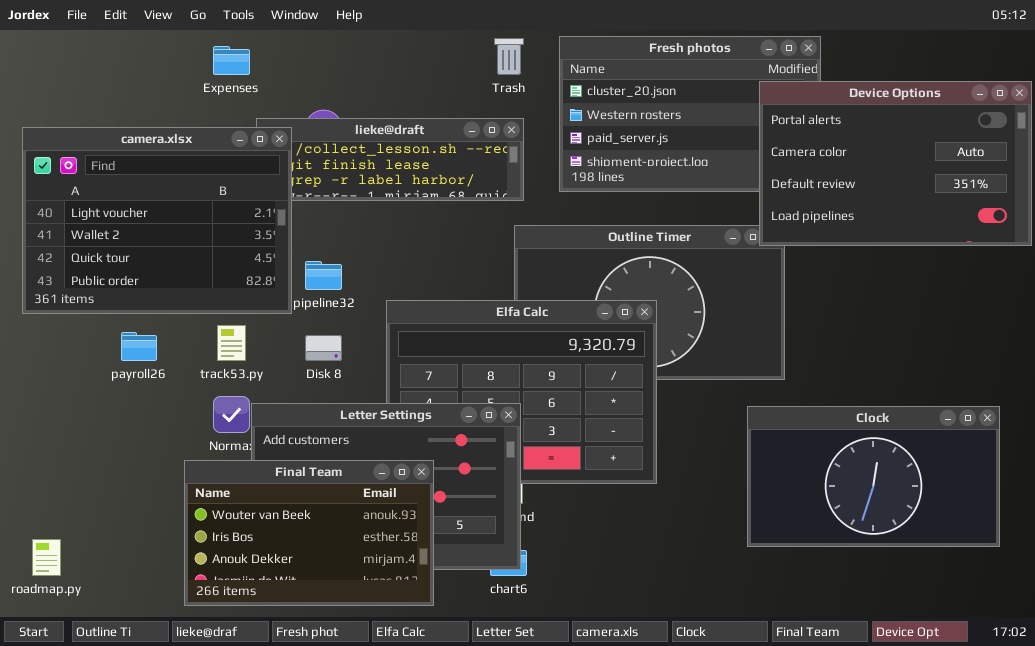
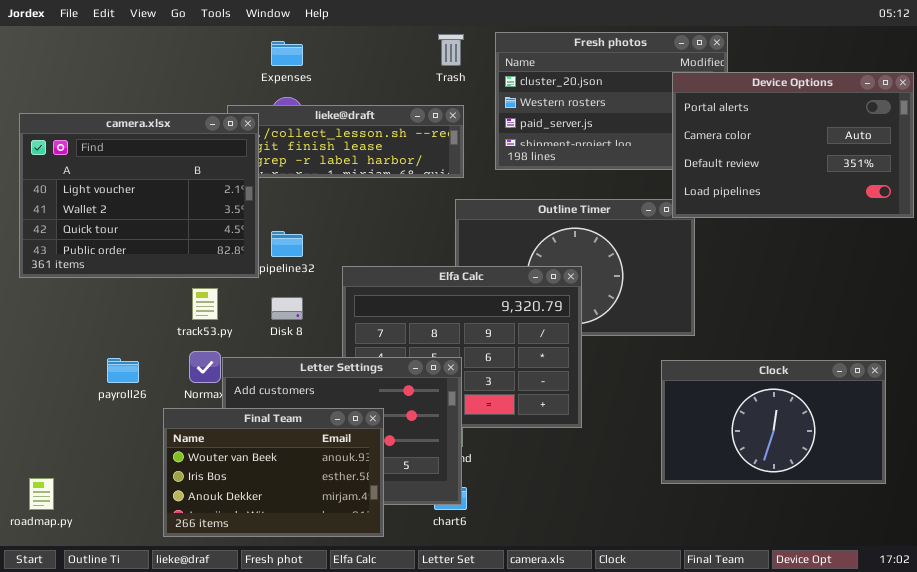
Expenses: [213,46,250,75] -> [271,41,303,66], moved
payroll26: [121,332,157,361] -> [107,358,139,383], moved

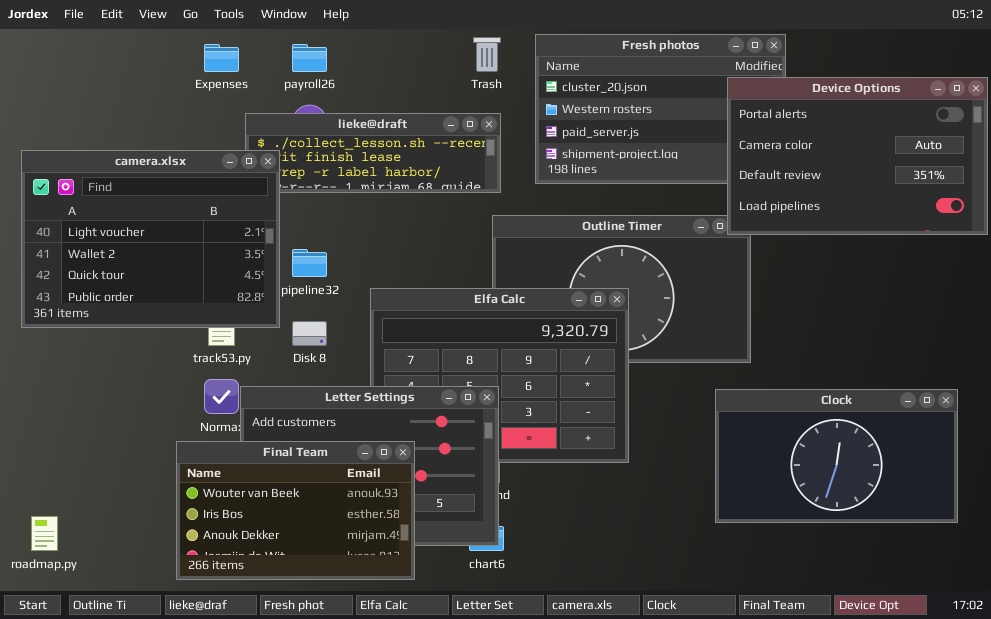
Expenses: [271,41,303,66] -> [204,44,239,72], moved
camera.xlsx: [19,113,259,278] -> [21,150,280,328], moved
payroll26: [107,358,139,383] -> [292,44,327,72], moved

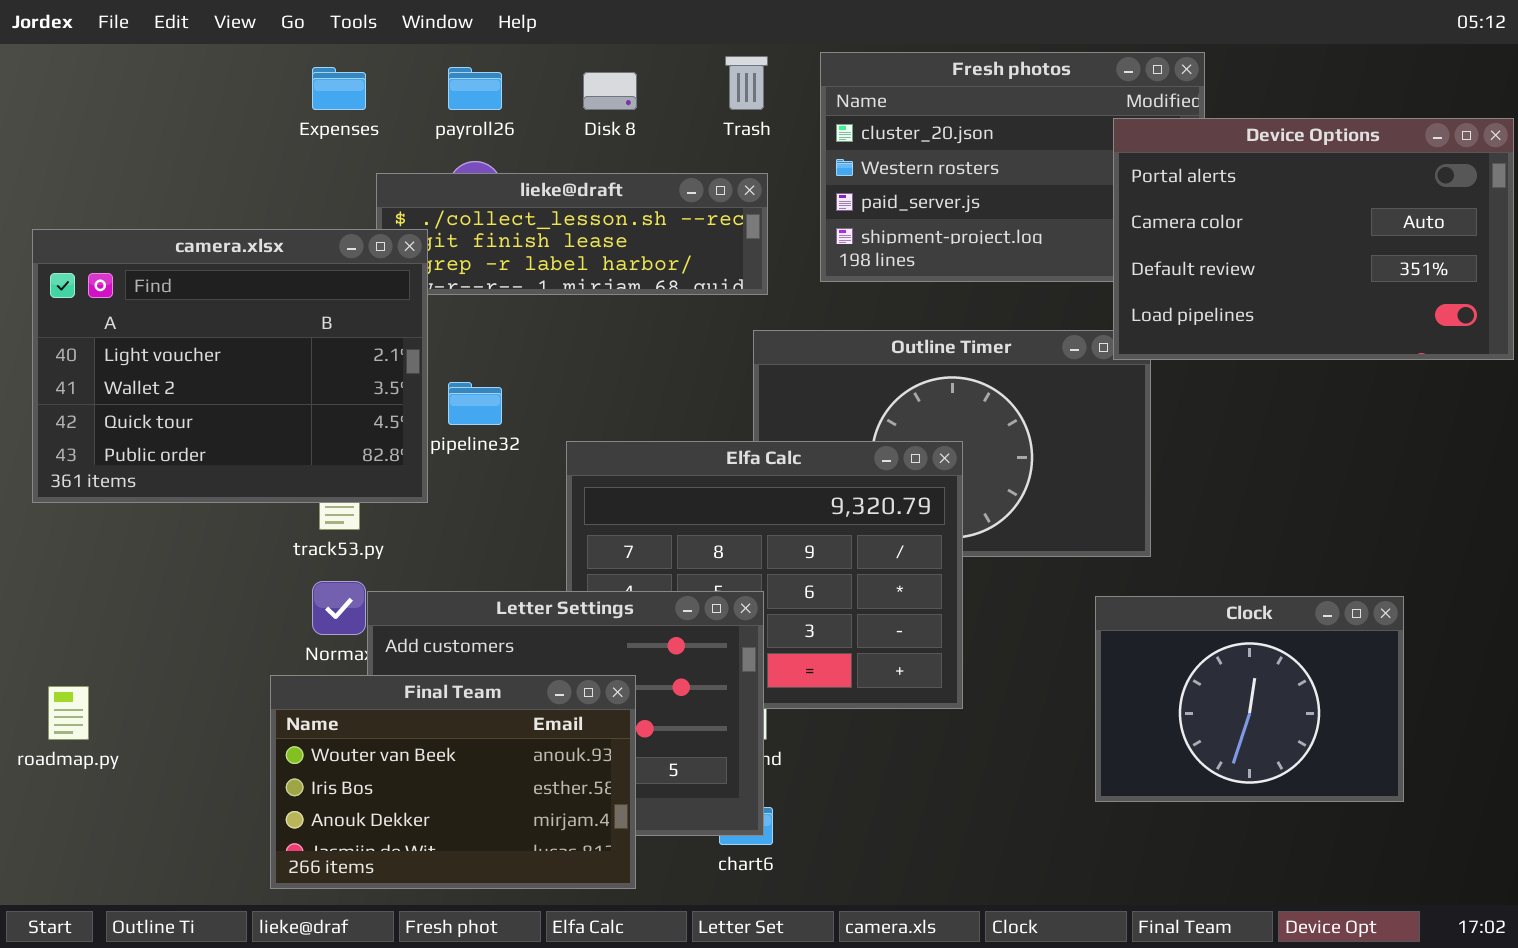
Disk 8: [292,321,327,346] -> [583,72,637,110], moved
Clock: [715,389,958,523] -> [1095,596,1404,802], resized
roadmap.py: [31,516,58,551] -> [48,686,89,740], moved

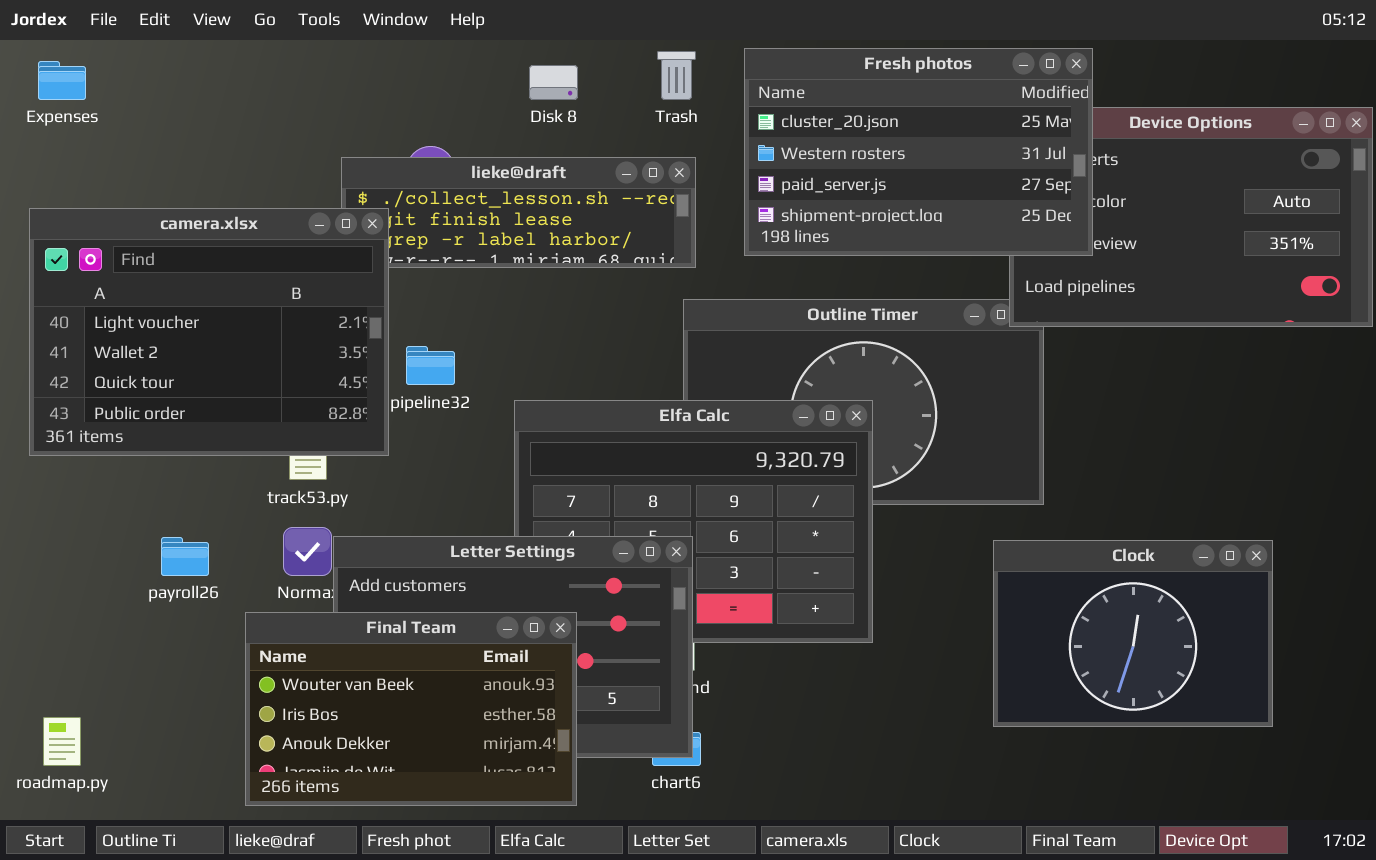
Fresh photos: [820,52,1205,282] -> [744,48,1093,256], raised
Expenses: [312,67,366,110] -> [38,61,86,100], moved
payroll26: [448,67,502,110] -> [161,537,209,576], moved
roadmap.py: [48,686,89,740] -> [43,717,81,766], moved

